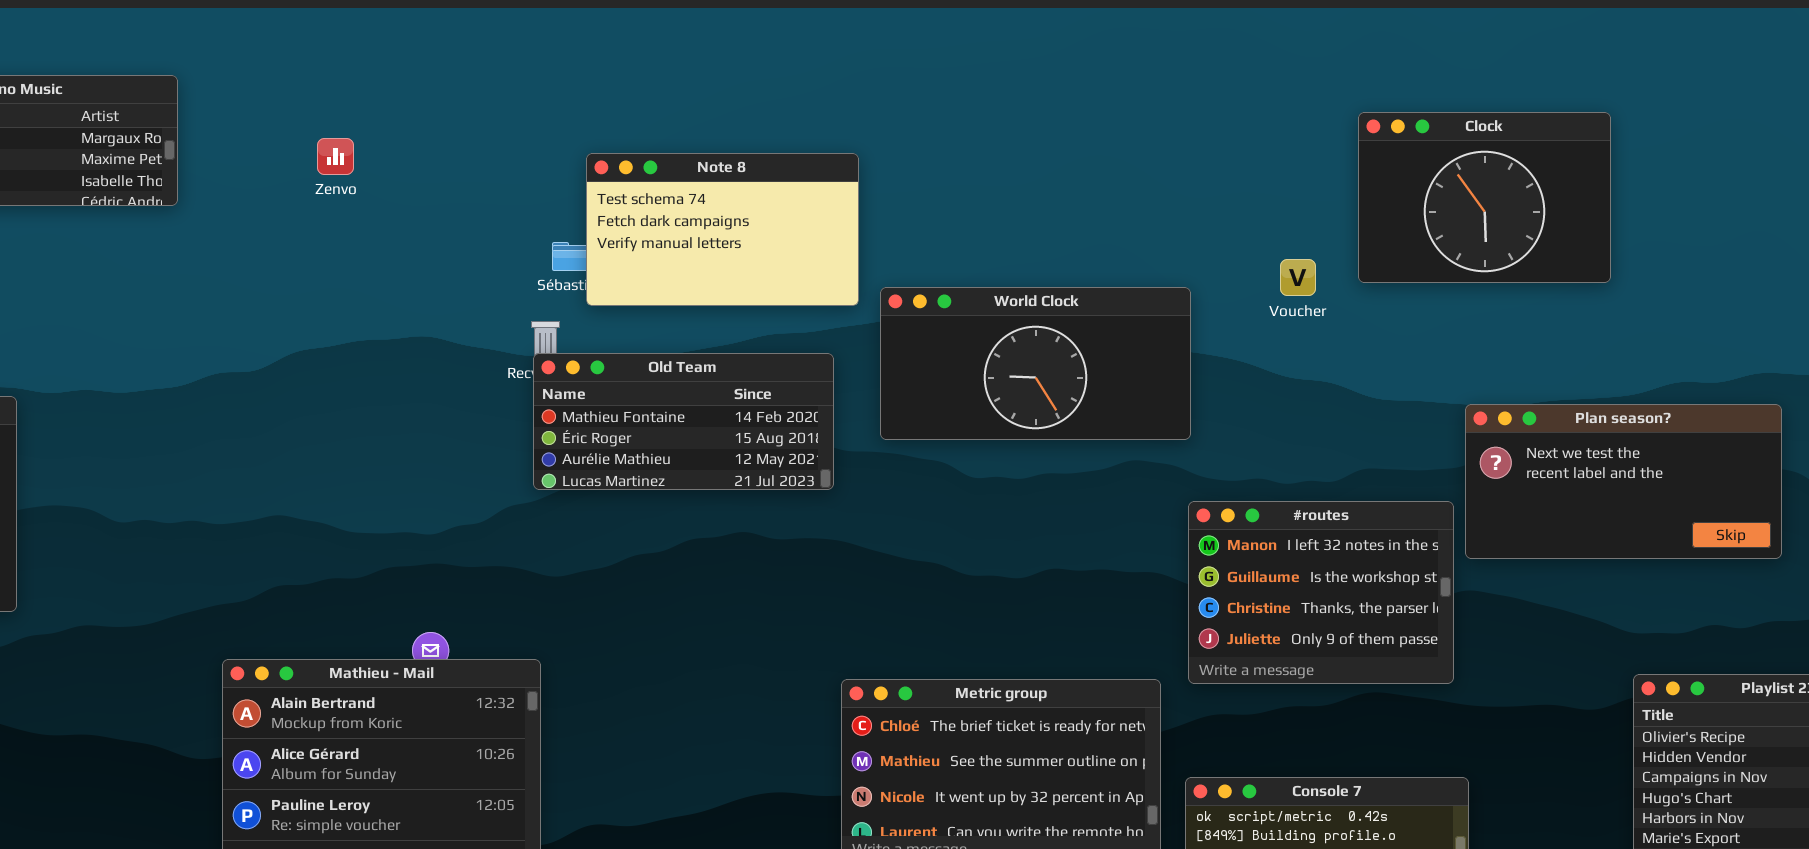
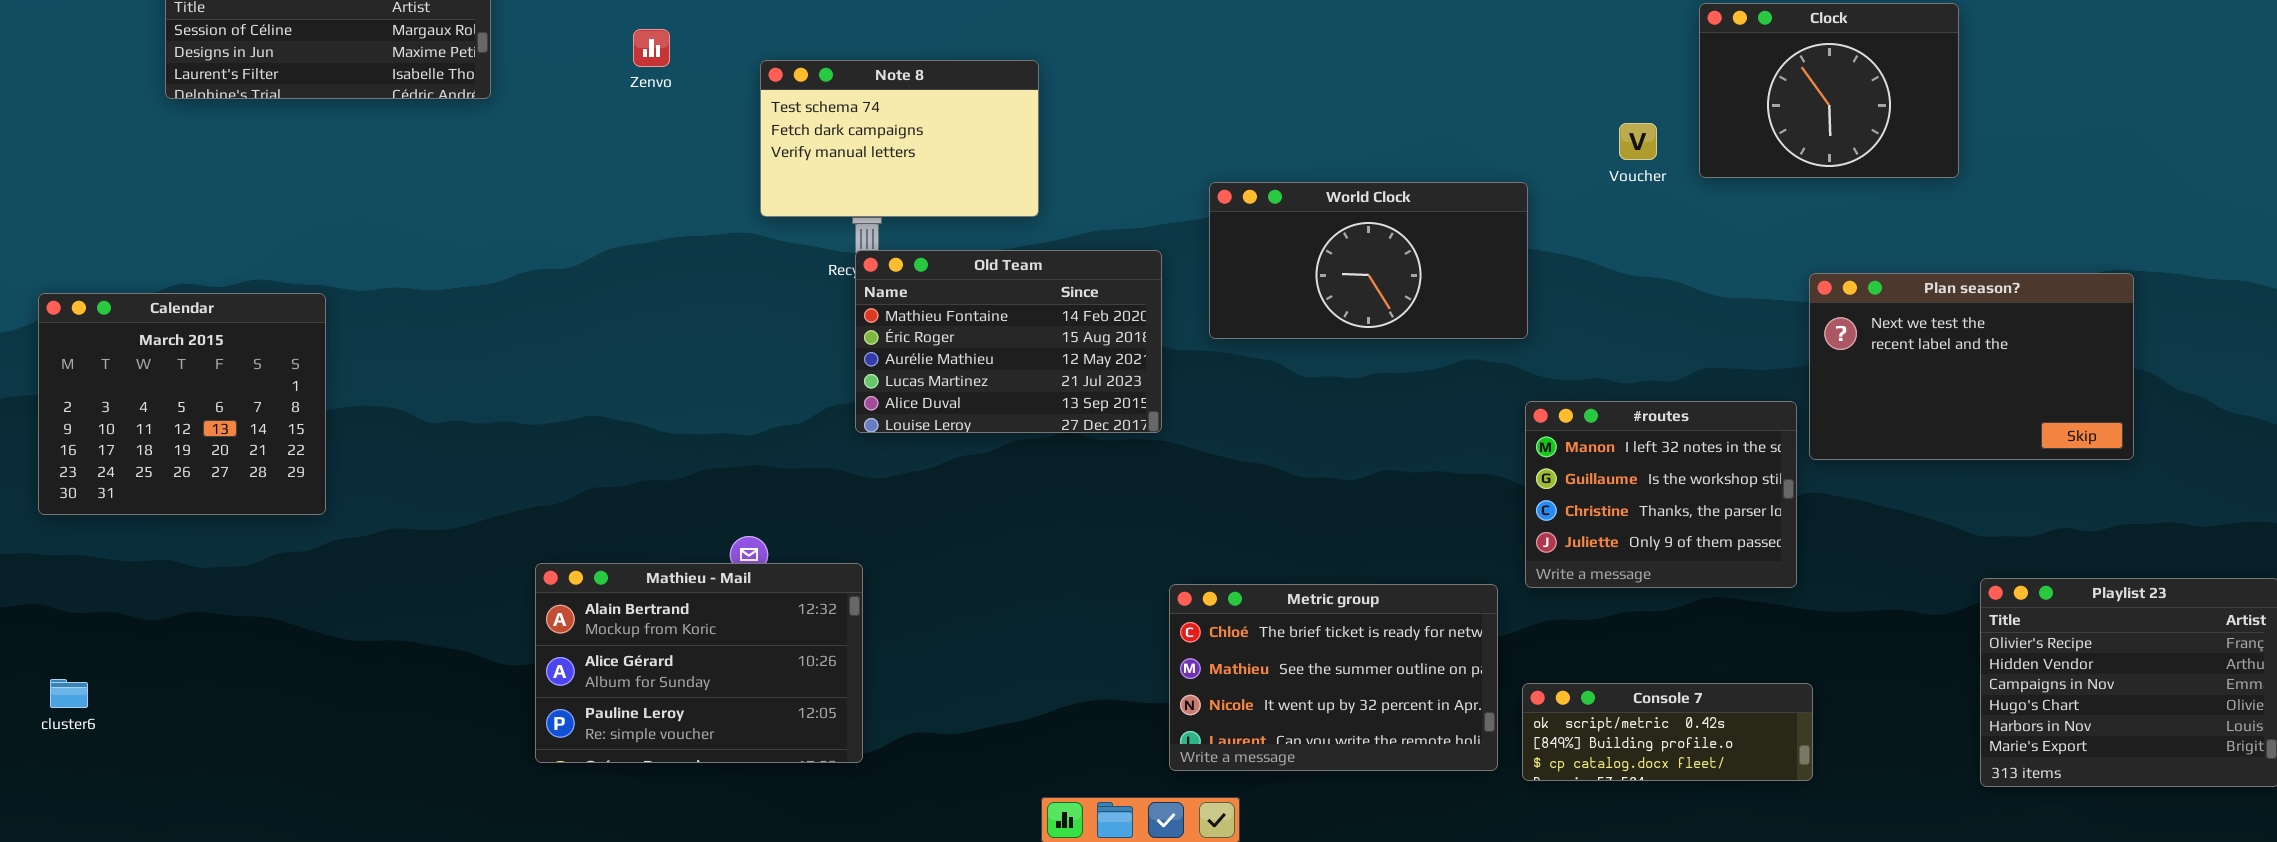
Note 8: [586,153,859,306] -> [760,60,1039,217], moved
Voucher: [1280,259,1316,296] -> [1619,123,1657,160], moved
Old Team: [533,353,834,490] -> [855,250,1162,433], resized
Plan season?: [1465,404,1782,559] -> [1809,273,2134,460], resized

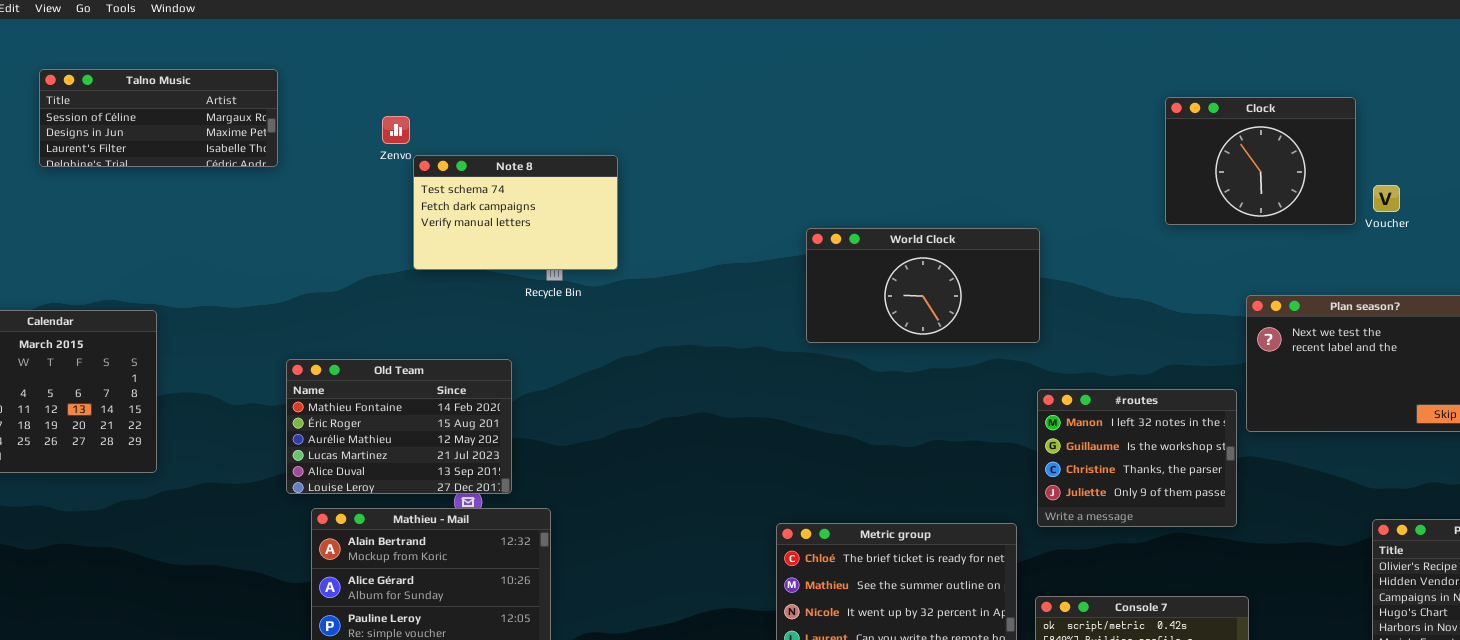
Note 8: [760,60,1039,217] -> [413,155,618,270], moved
Voucher: [1619,123,1657,160] -> [1373,185,1400,212], moved
Old Team: [855,250,1162,433] -> [286,359,512,494], moved

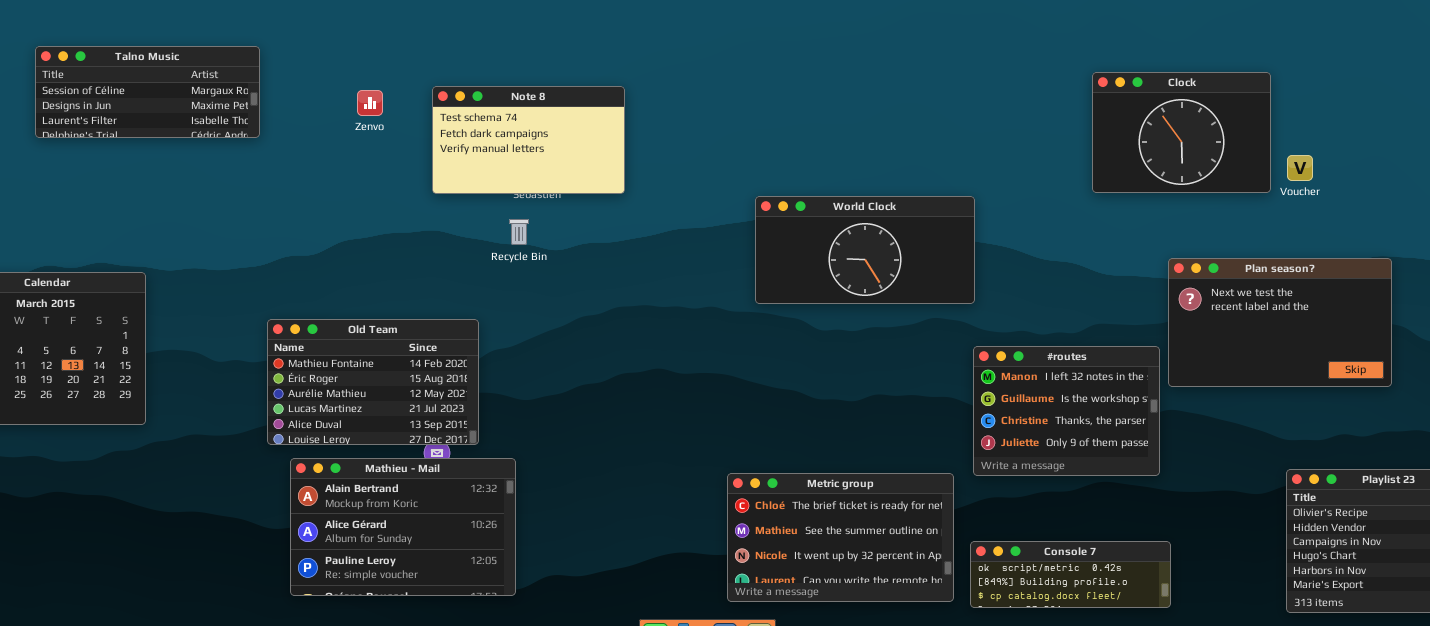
Note 8: [413,155,618,270] -> [432,86,625,194], moved

